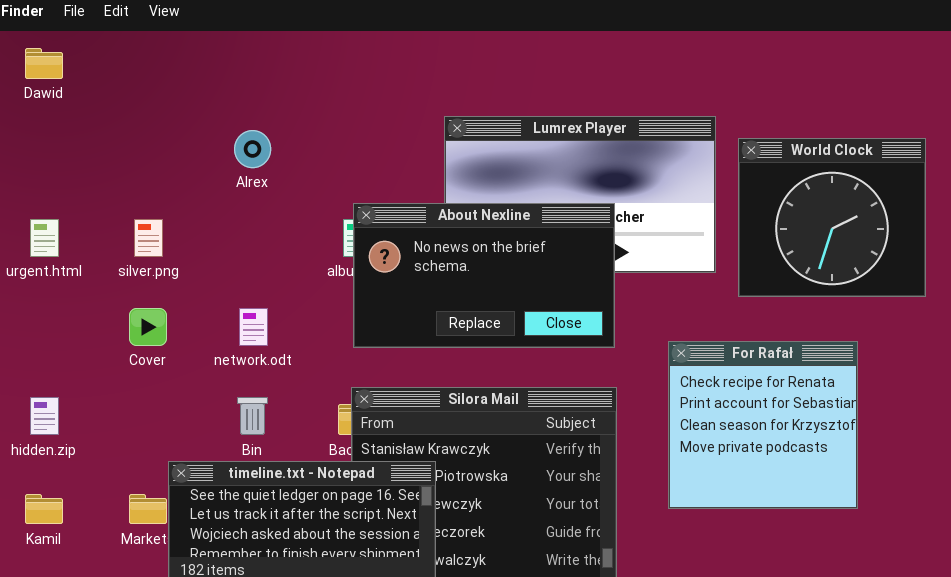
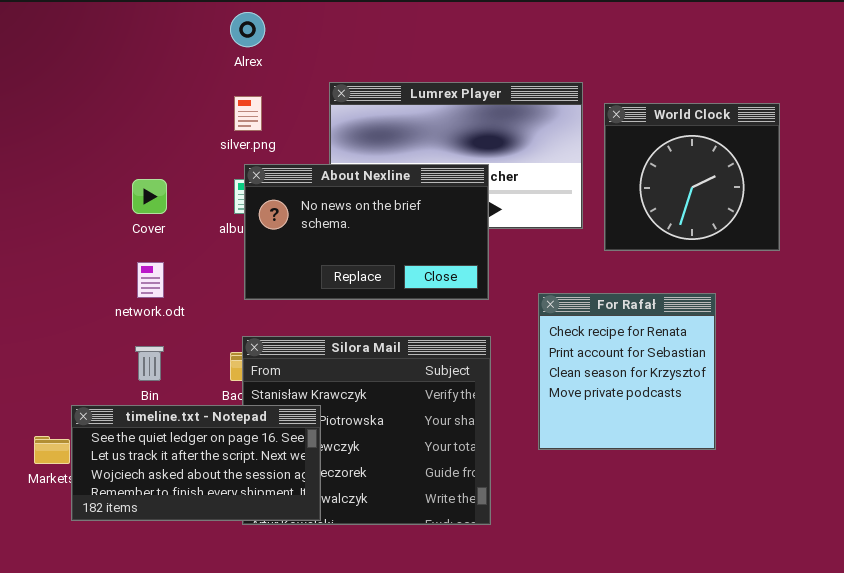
Alrex: [234,130,271,168] -> [230,12,265,47], moved
silver.png: [134,219,163,257] -> [234,96,262,131], moved
Cover: [129,308,167,346] -> [132,179,167,214], moved

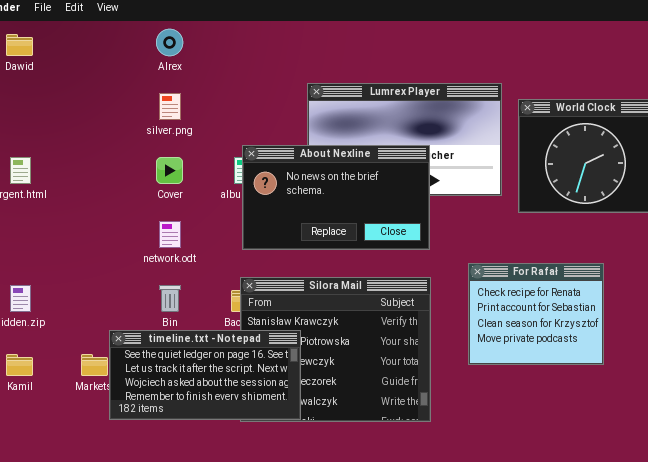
Alrex: [230,12,265,47] -> [156,29,183,56], moved
silver.png: [234,96,262,131] -> [159,93,181,120], moved
For Rafał: [538,293,716,450] -> [468,263,604,365], resized

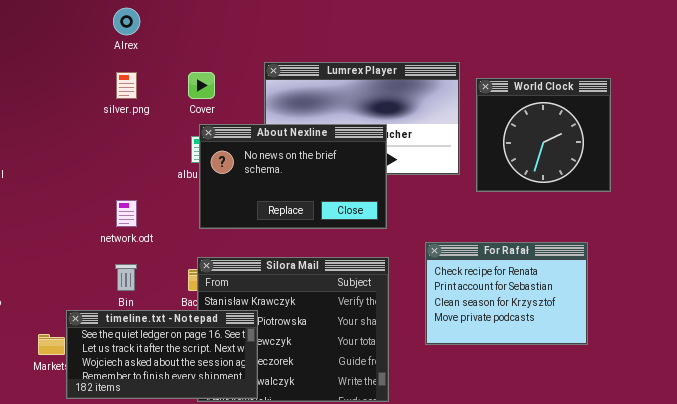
Cover: [156,157,183,184] -> [188,72,215,99], moved
For Rafał: [468,263,604,365] -> [425,242,588,345], resized

